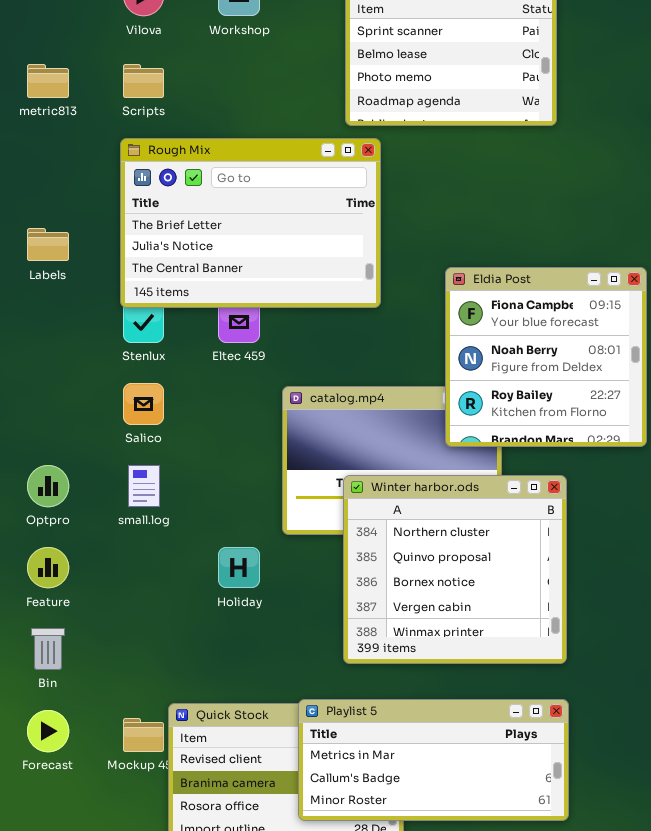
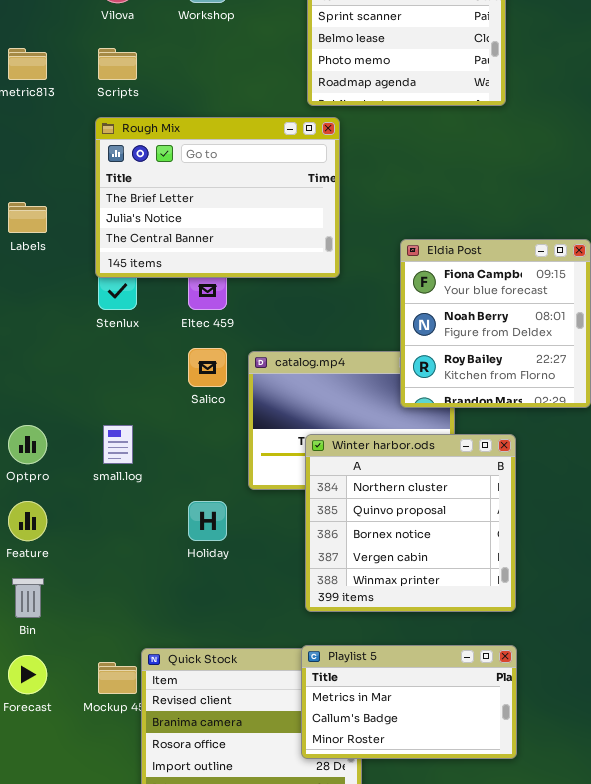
Salico: [123,383,164,425] -> [188,348,227,387], moved
Playlist 5: [298,699,569,821] -> [301,645,517,759], resized

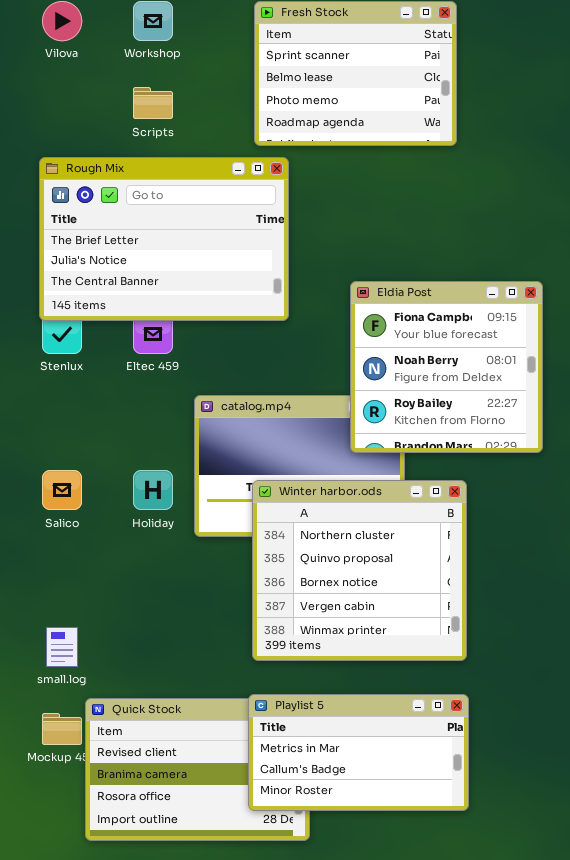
Scripts: [98,48,137,80] -> [133,87,173,119], moved
Salico: [188,348,227,387] -> [42,470,82,510], moved
small.log: [103,425,133,464] -> [46,627,78,667], moved
Holiday: [188,501,227,541] -> [133,470,173,510], moved

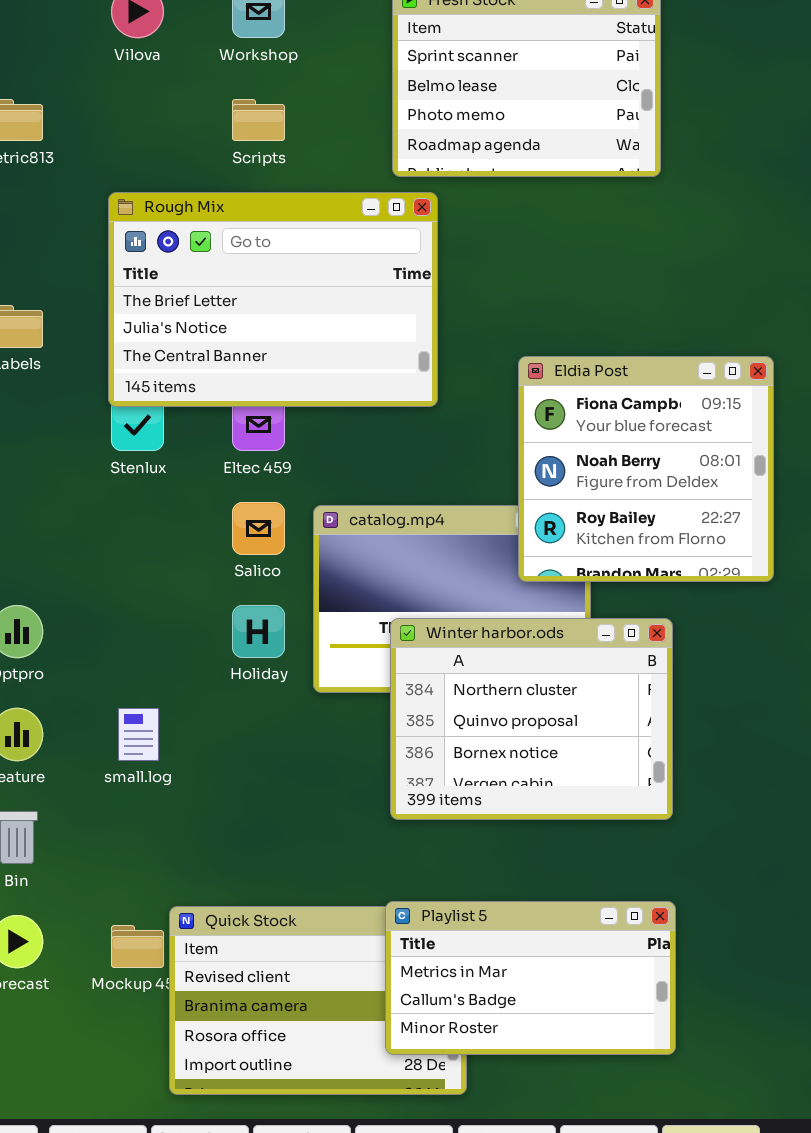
Salico: [42,470,82,510] -> [232,502,285,555], moved
Winter harbor.ods: [252,480,467,661] -> [390,618,673,820], resized
small.log: [46,627,78,667] -> [118,708,159,761], moved

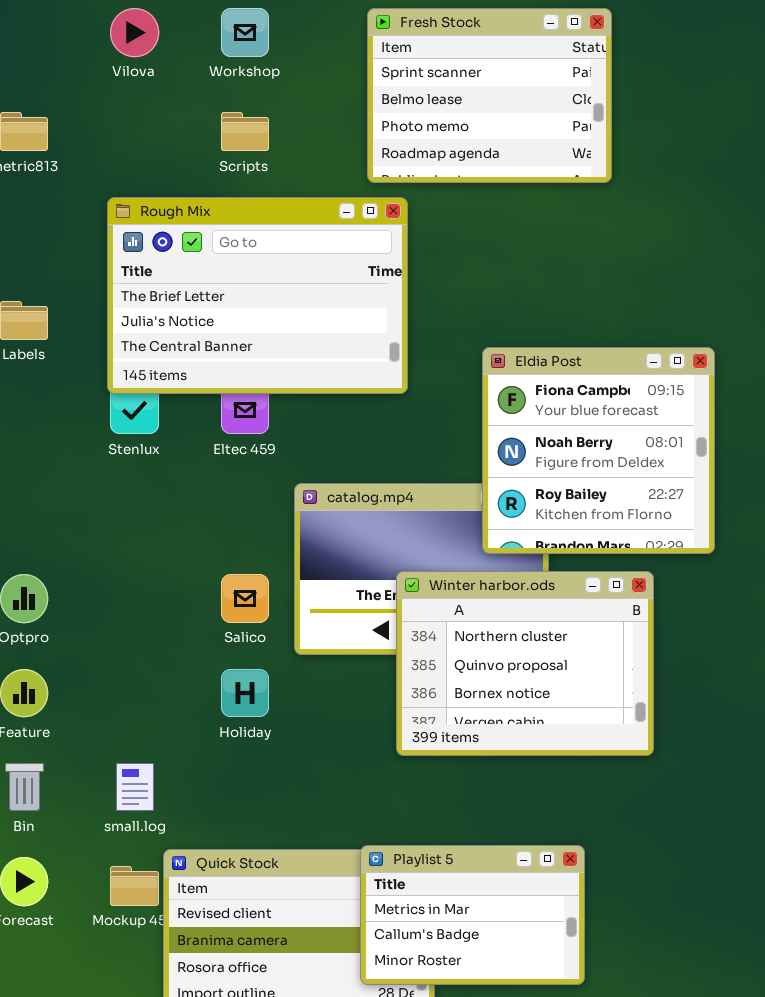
Salico: [232,502,285,555] -> [221,574,269,623], moved
Holiday: [232,605,285,658] -> [221,669,269,717], moved
Winter harbor.ods: [390,618,673,820] -> [396,571,654,756], moved
small.log: [118,708,159,761] -> [116,763,154,811], moved
Playlist 5: [385,901,676,1055] -> [360,845,585,985], resized

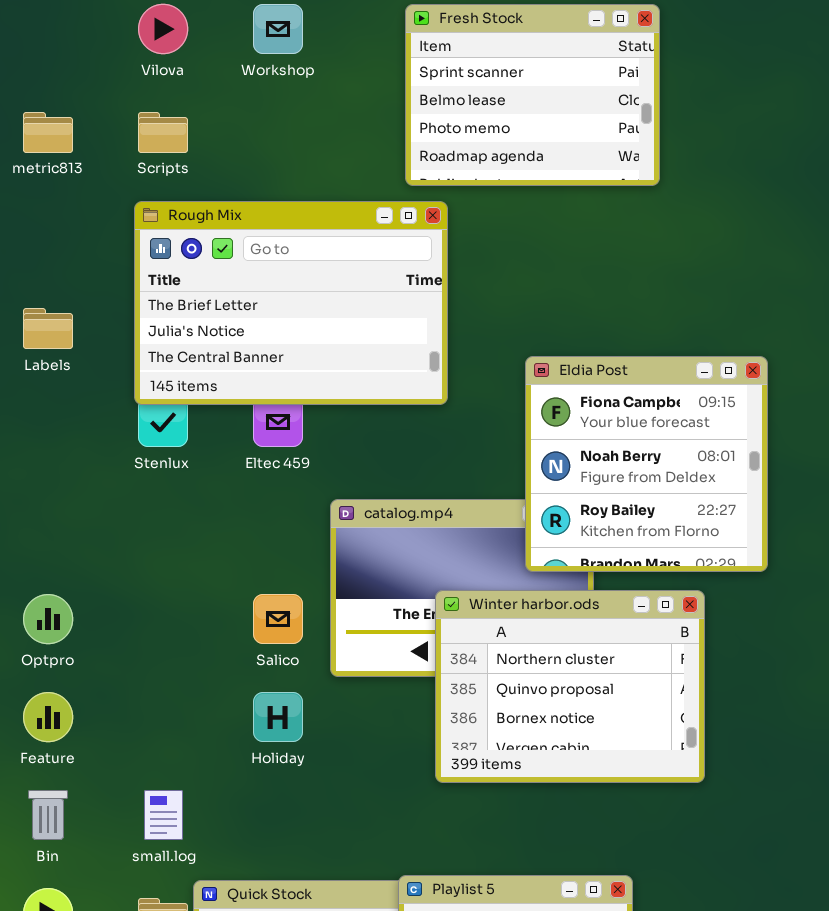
Scripts: [221,112,269,151] -> [138,112,188,153], moved

